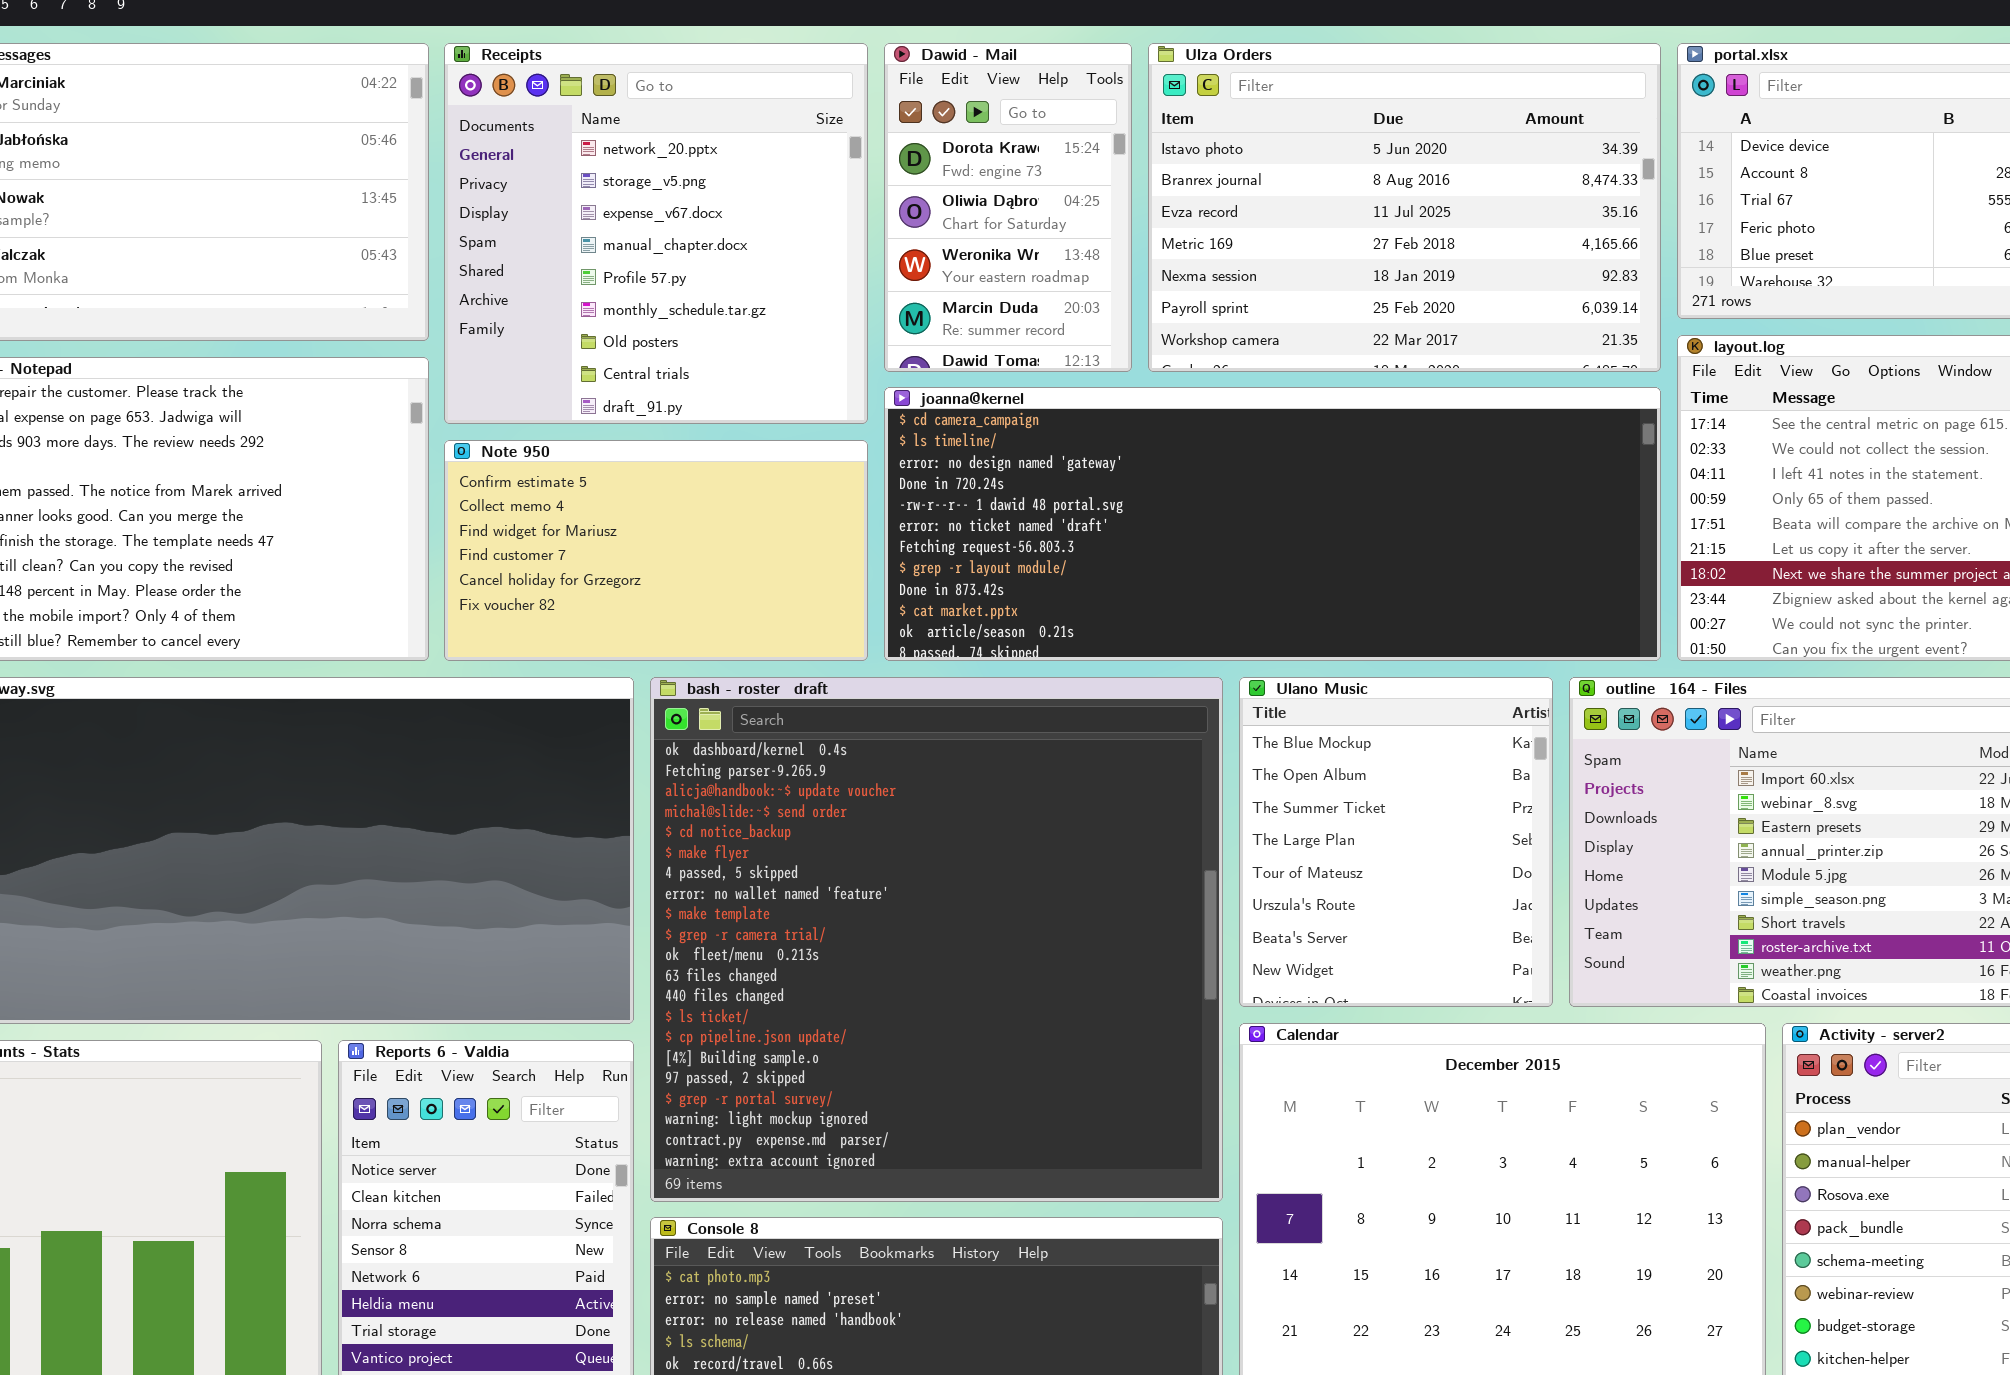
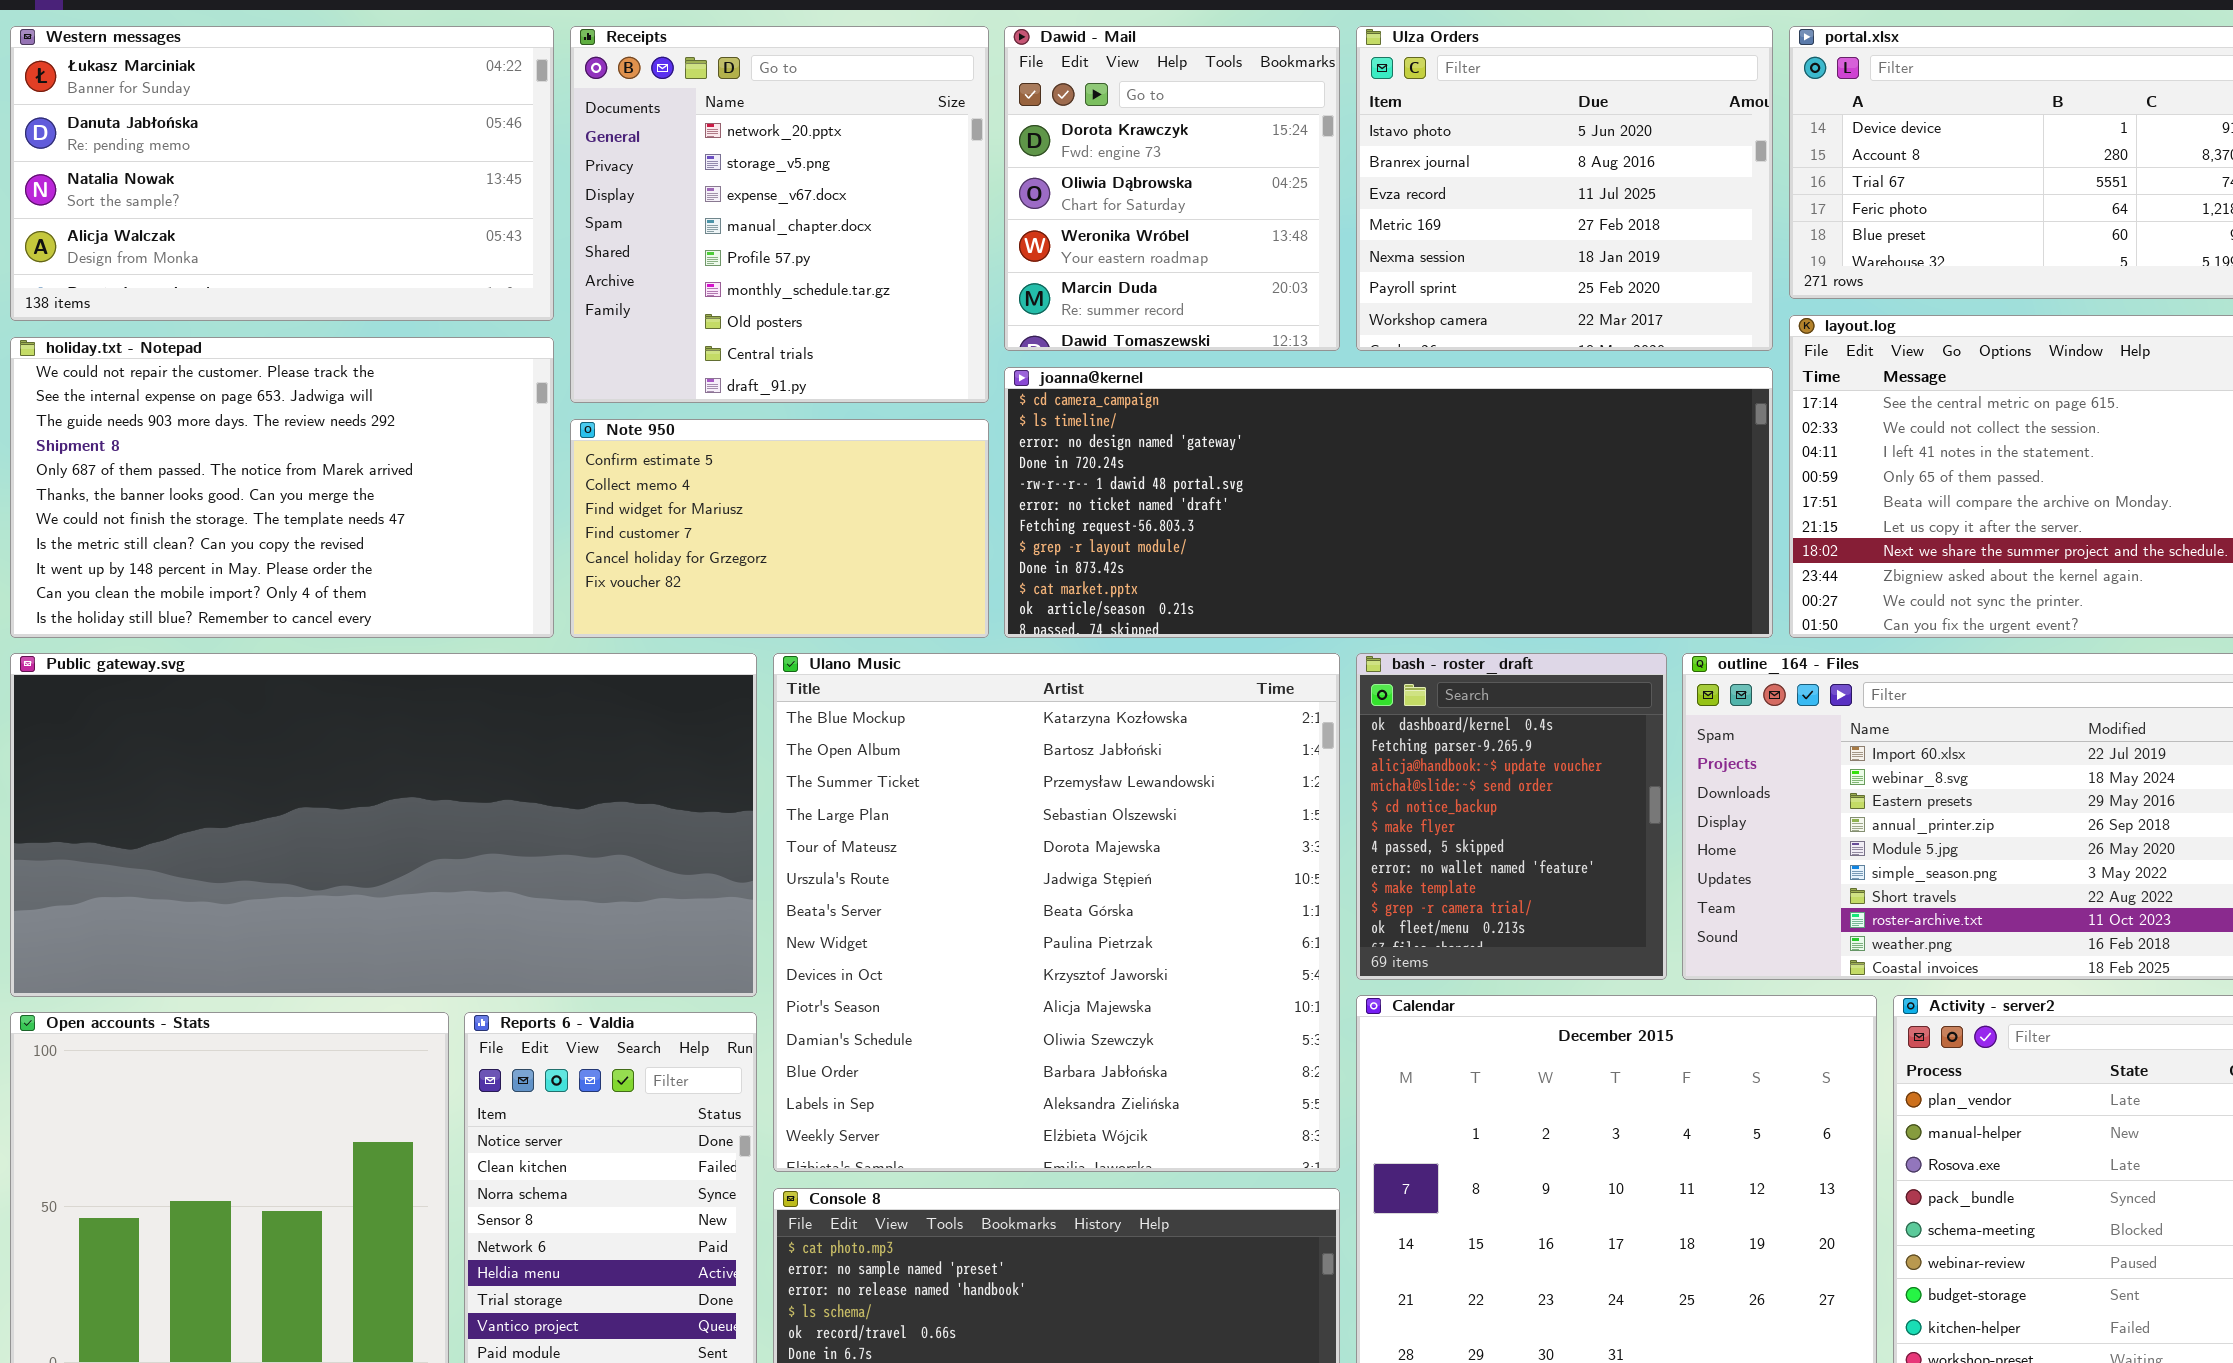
Dawid - Mail: [884,43,1132,372] -> [1004,26,1340,351], resized
Ulza Orders: [1148,43,1661,372] -> [1356,26,1773,351], resized
bash - roster_draft: [650,677,1223,1202] -> [1356,653,1667,980], moved, resized
Ulano Music: [1239,677,1553,1007] -> [773,653,1340,1172], moved, resized

